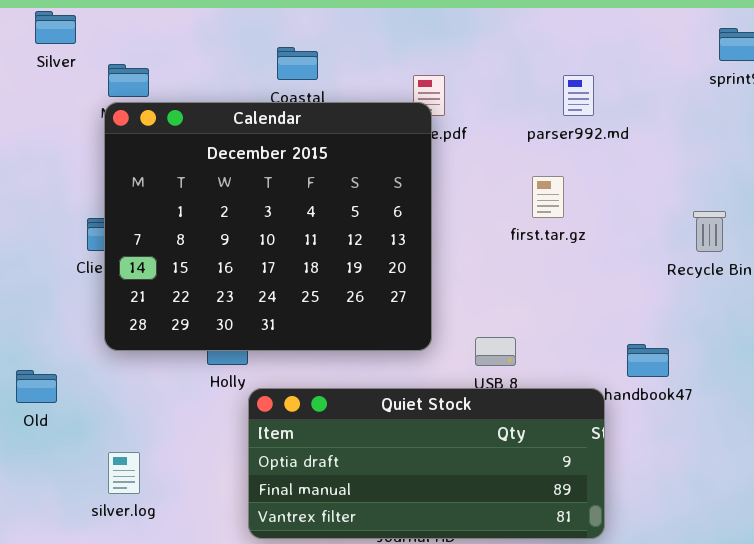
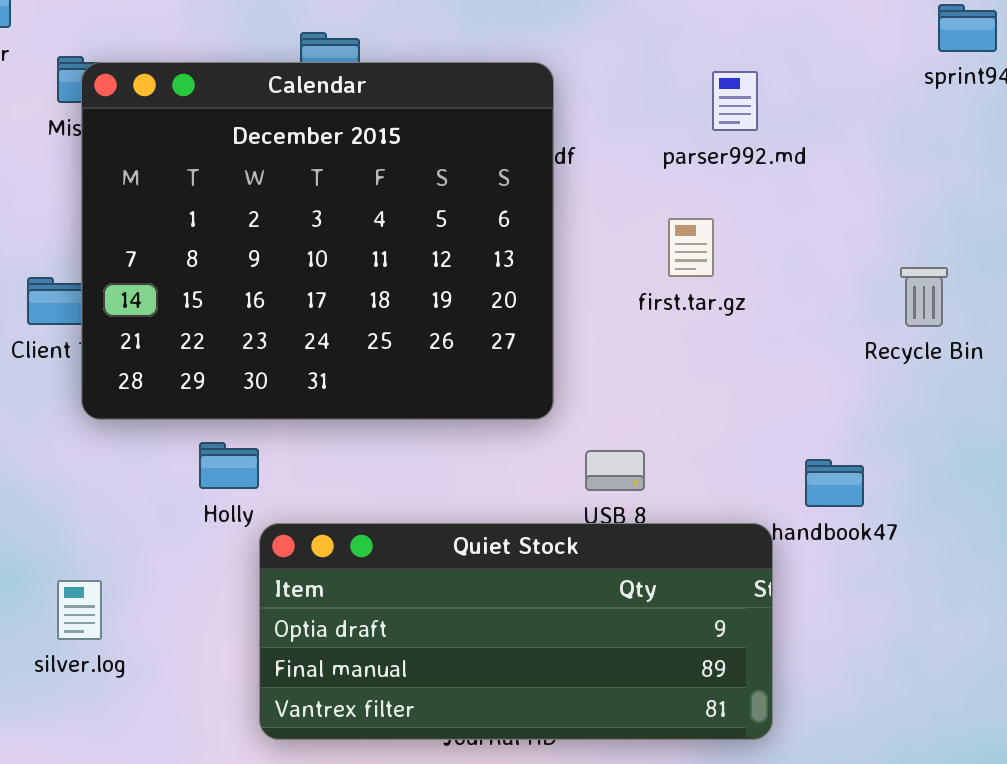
Calendar: [104,102,432,351] -> [81,62,554,420], moved
silver.log: [108,452,140,494] -> [57,580,102,640], moved

